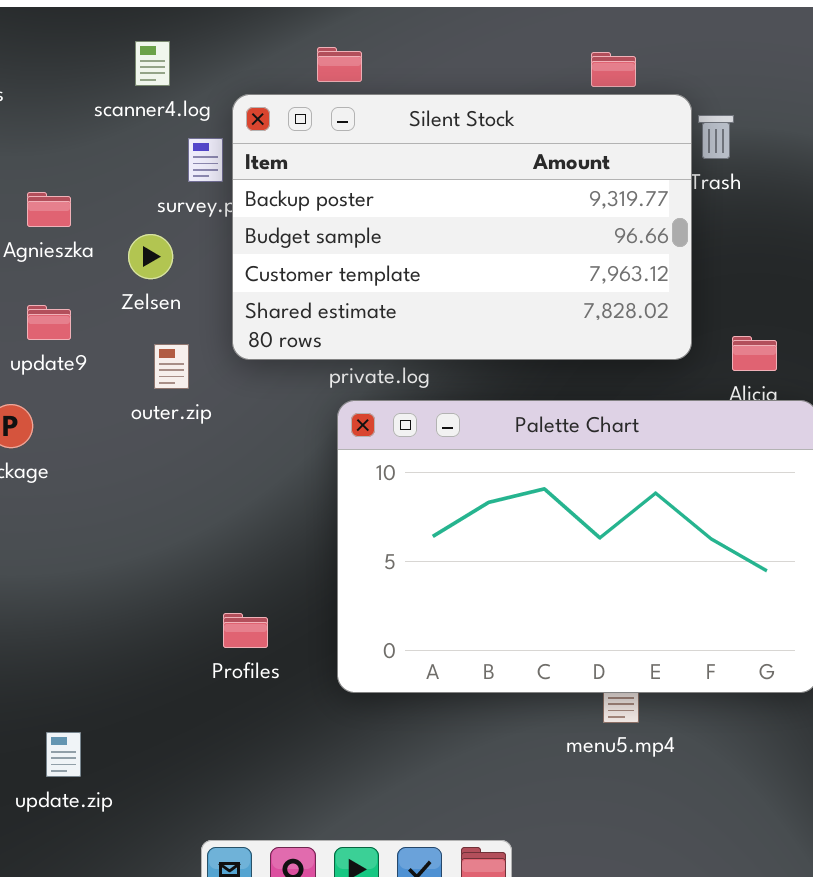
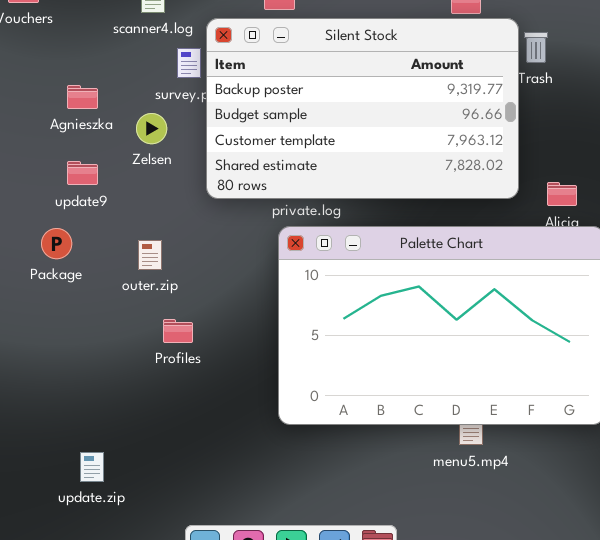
outer.zip: [154,344,189,389] -> [138,240,162,270], moved
Profiles: [223,613,268,648] -> [163,319,193,343], moved

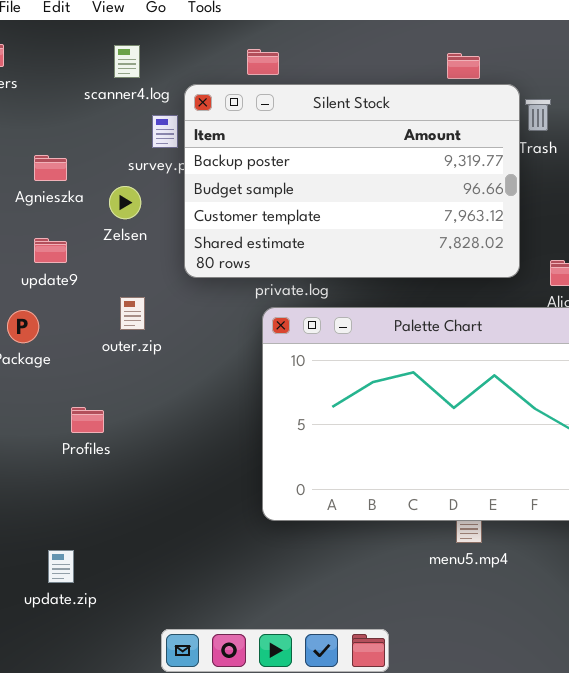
outer.zip: [138,240,162,270] -> [120,297,145,330], moved
Profiles: [163,319,193,343] -> [71,407,104,433], moved

